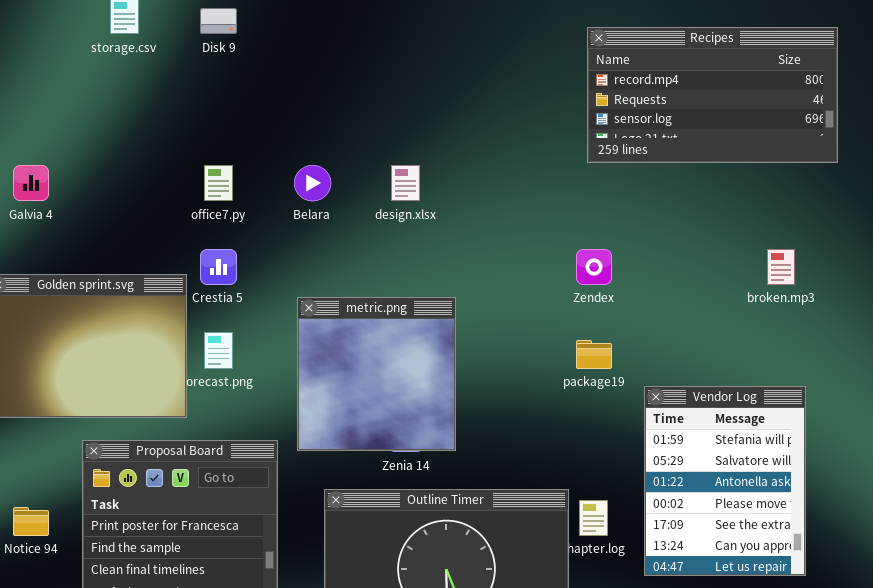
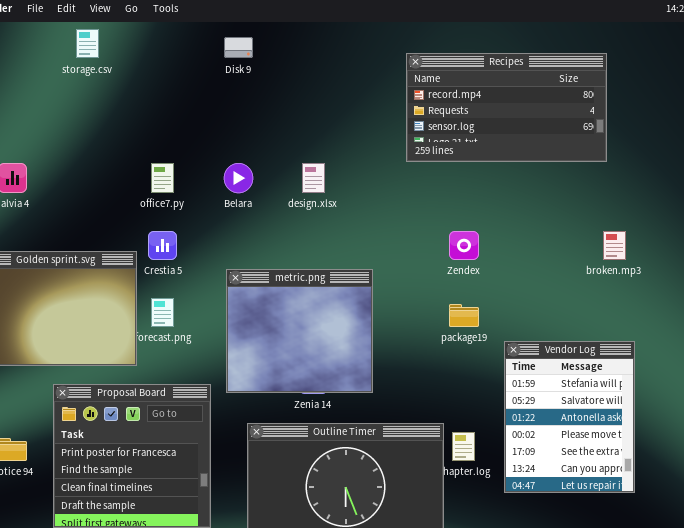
Disk 9: [200,8,237,34] -> [224,37,253,58], moved
Recipes: [587,27,838,163] -> [406,53,607,162], moved
metric.png: [297,297,456,451] -> [226,269,373,393], resized

